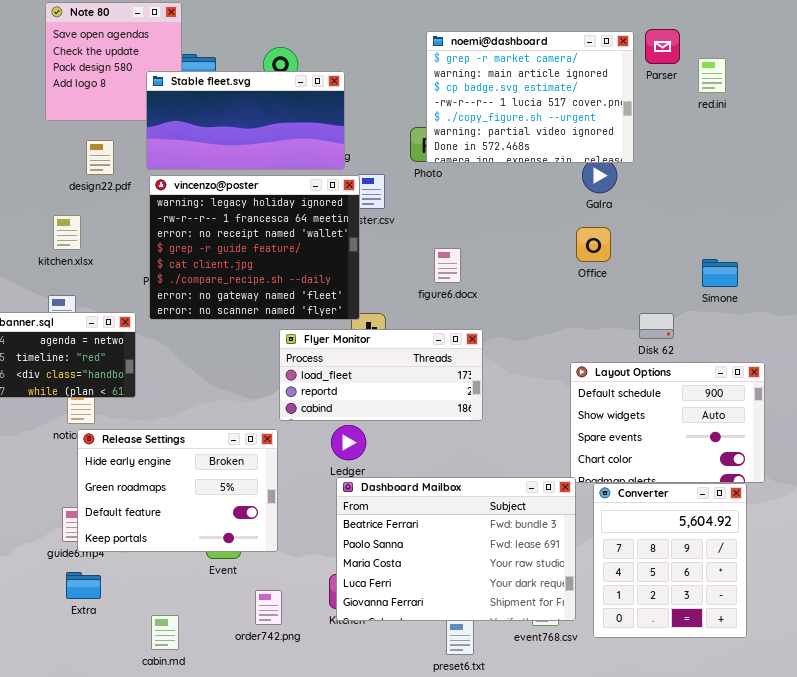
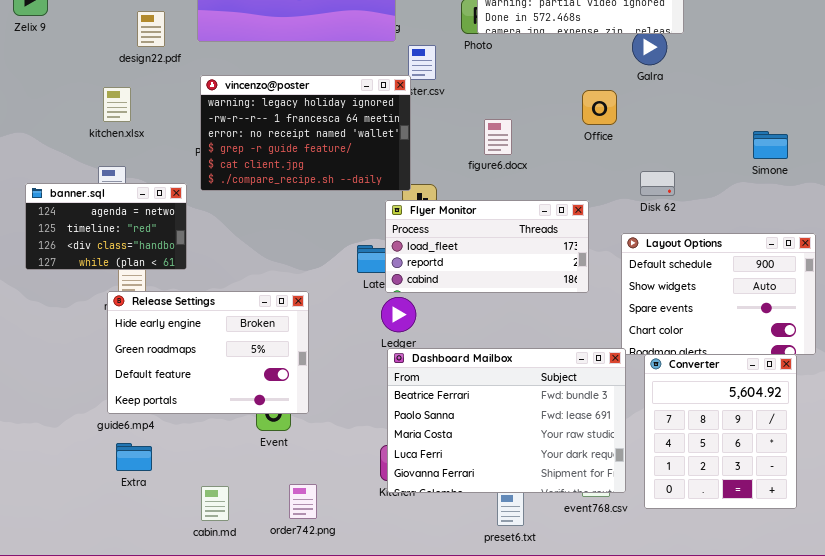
vincenzo@poster: [149,175,360,320] -> [200,75,411,191], resized
Office: [576,227,611,262] -> [582,90,617,125], moved
Disk 62: [639,313,674,339] -> [640,171,675,196], moved
Flyer Monitor: [279,329,483,421] -> [385,200,589,293], moved
Release Settings: [77,429,278,552] -> [107,291,309,414], moved
order742.png: [255,590,282,625] -> [289,484,317,519], moved

